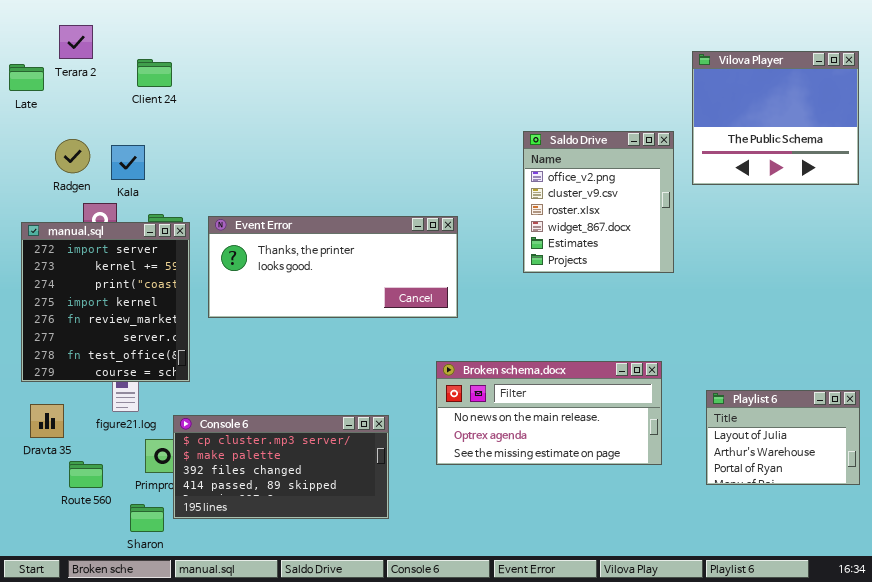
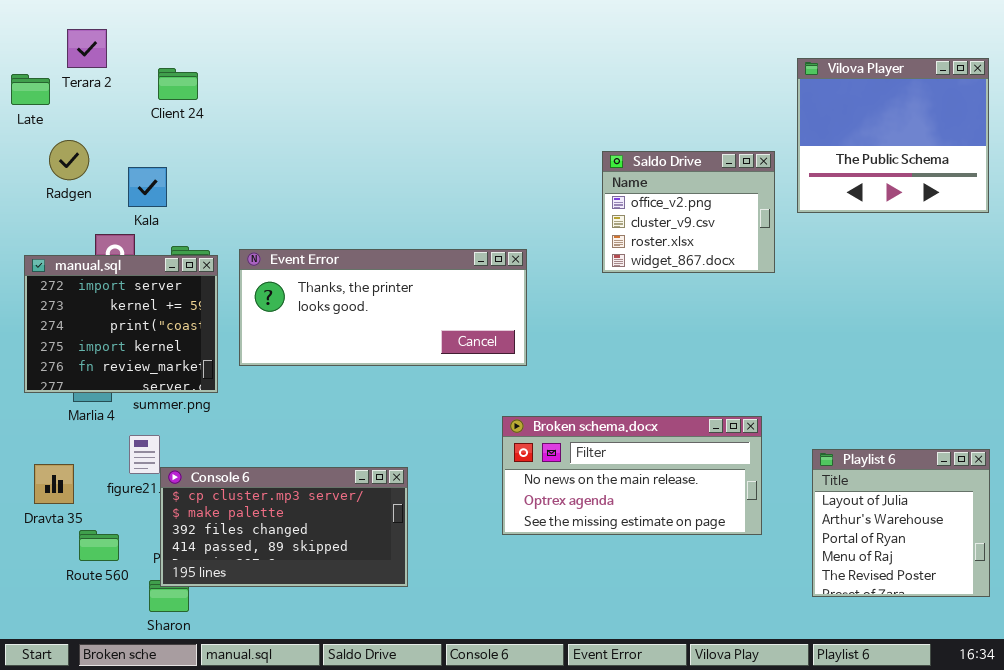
Saldo Drive: [523,131,674,273] -> [602,151,775,273], resized
Radgen: [55,139,90,173] -> [49,140,89,180], moved
manual.sql: [21,222,190,382] -> [24,255,218,393], resized
Playlist 6: [706,390,860,485] -> [812,449,990,597], resized
Console 6: [173,415,389,519] -> [160,467,408,587], moved

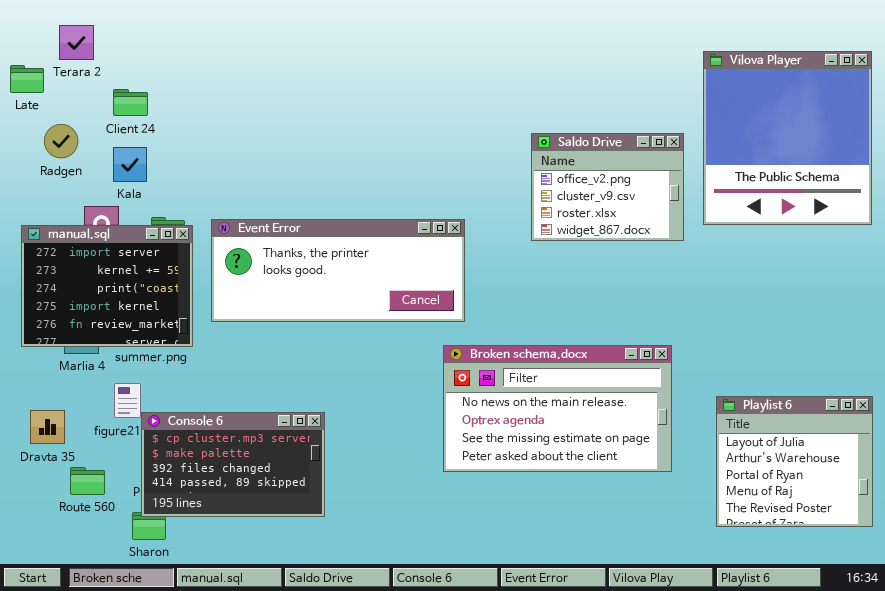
Vilova Player: [797,58,989,213] -> [703,51,872,225], resized
Client 24: [158,68,198,100] -> [113,89,148,116], moved
Broken schema.docx: [502,416,762,535] -> [443,345,672,472], resized
Console 6: [160,467,408,587] -> [141,412,325,517], resized

